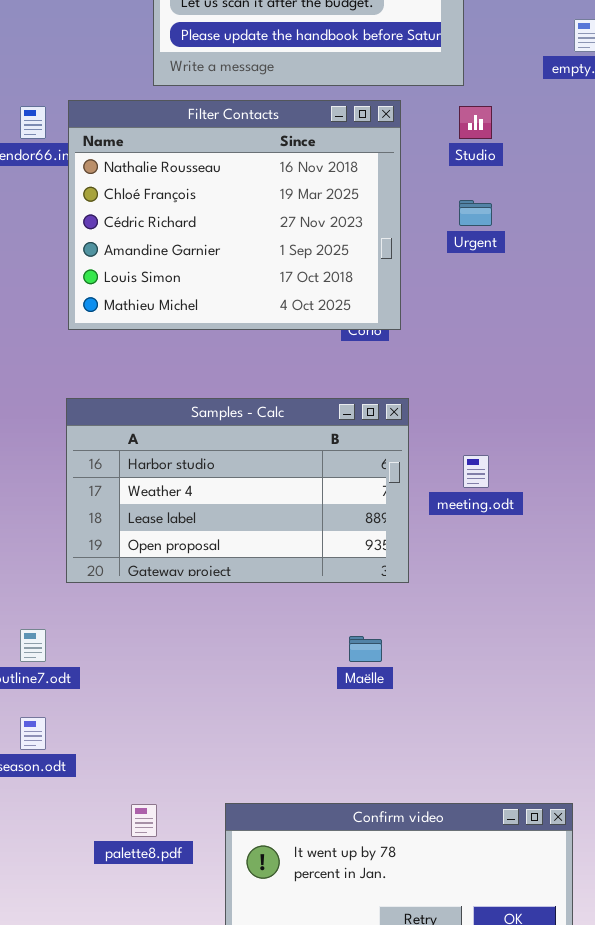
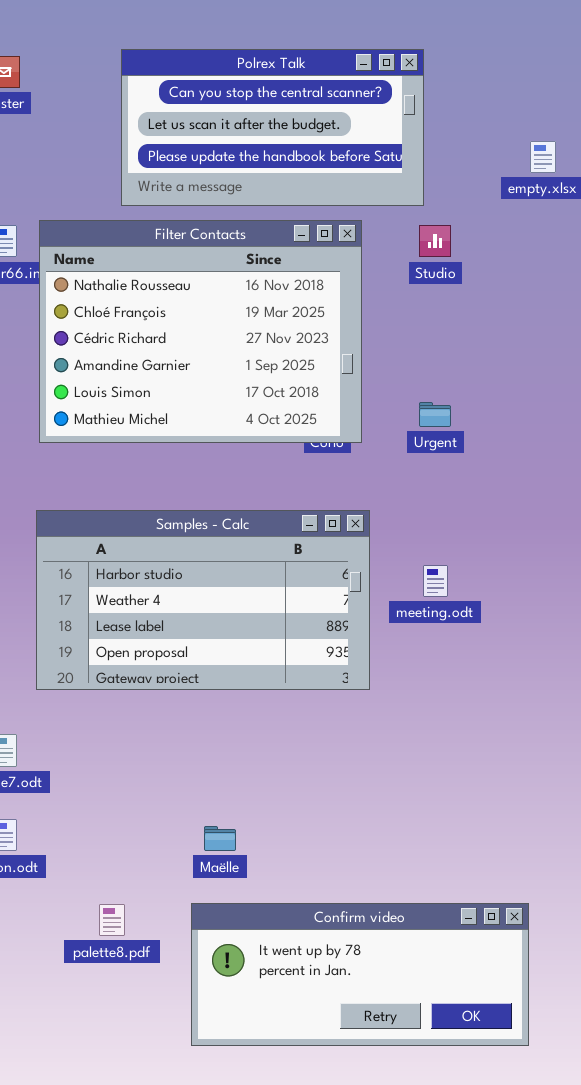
Urgent: [459,200,492,226] -> [419,402,451,427], moved
Maëlle: [349,636,382,662] -> [204,826,236,851], moved

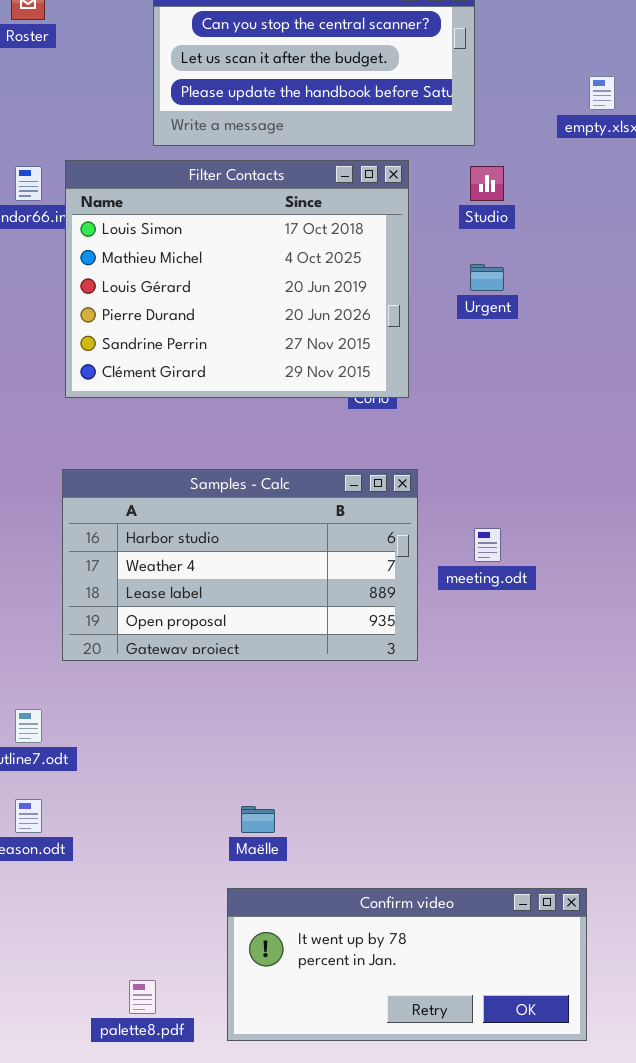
Filter Contacts: [39,220,362,443] -> [65,160,409,398], scrolled down 4 rows
Urgent: [419,402,451,427] -> [470,264,504,291], moved
palette8.pdf: [99,904,125,936] -> [129,980,156,1014], moved

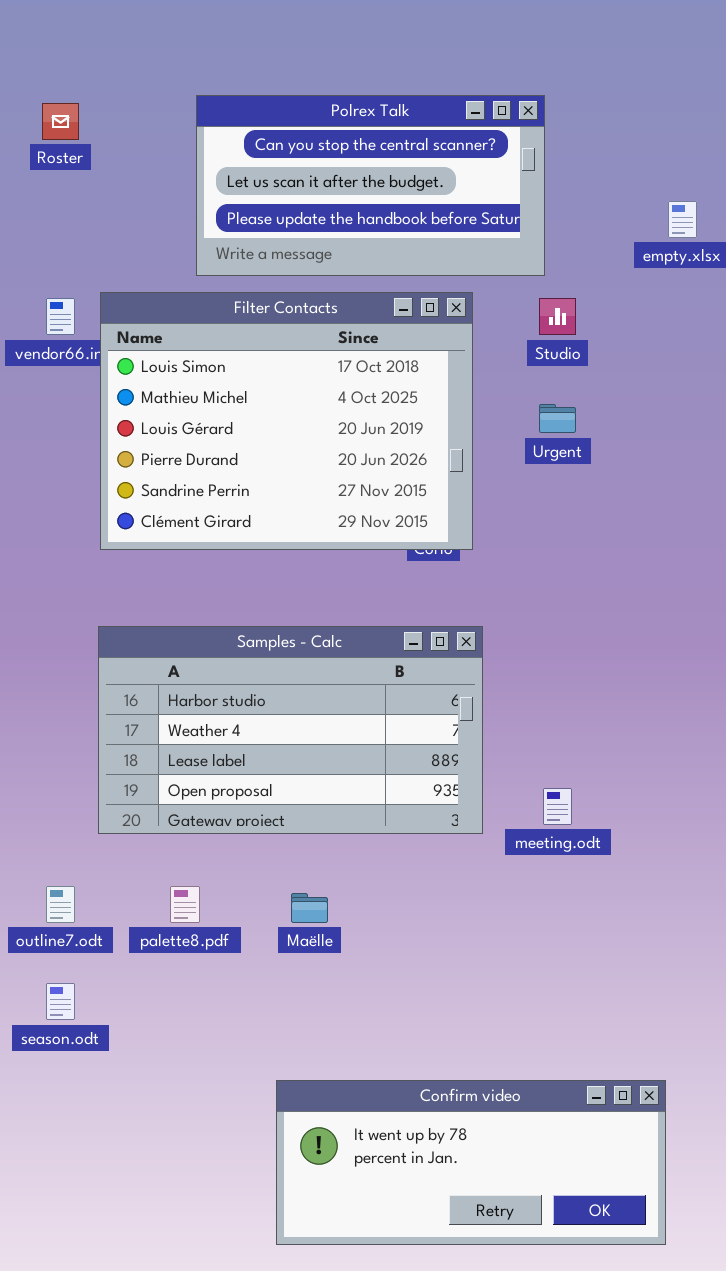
meeting.odt: [474,528,501,562] -> [543,788,572,825], moved
Maëlle: [241,806,275,833] -> [291,893,328,923], moved
palette8.pdf: [129,980,156,1014] -> [170,886,200,923], moved

